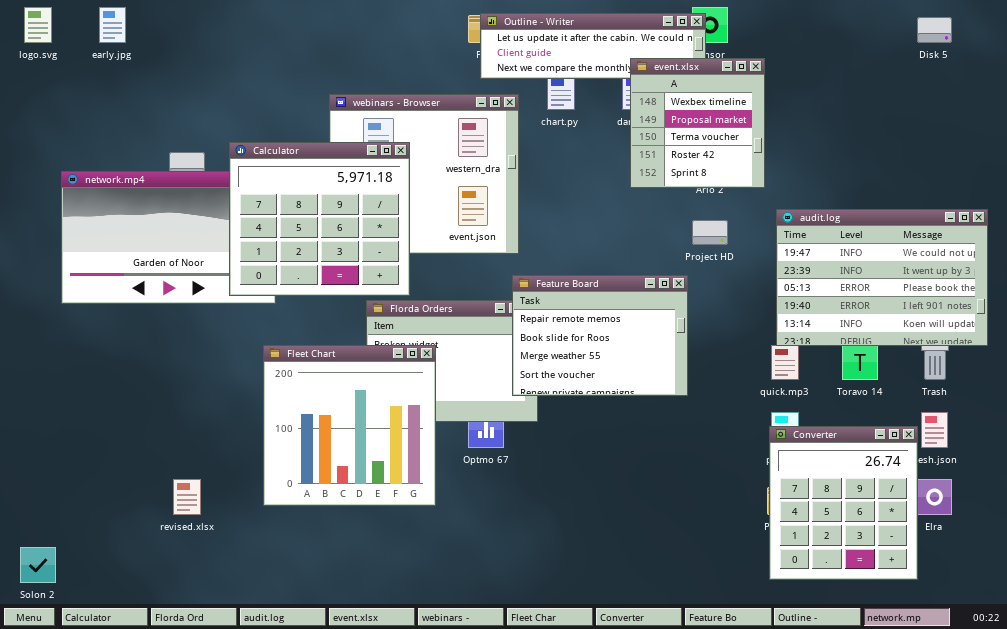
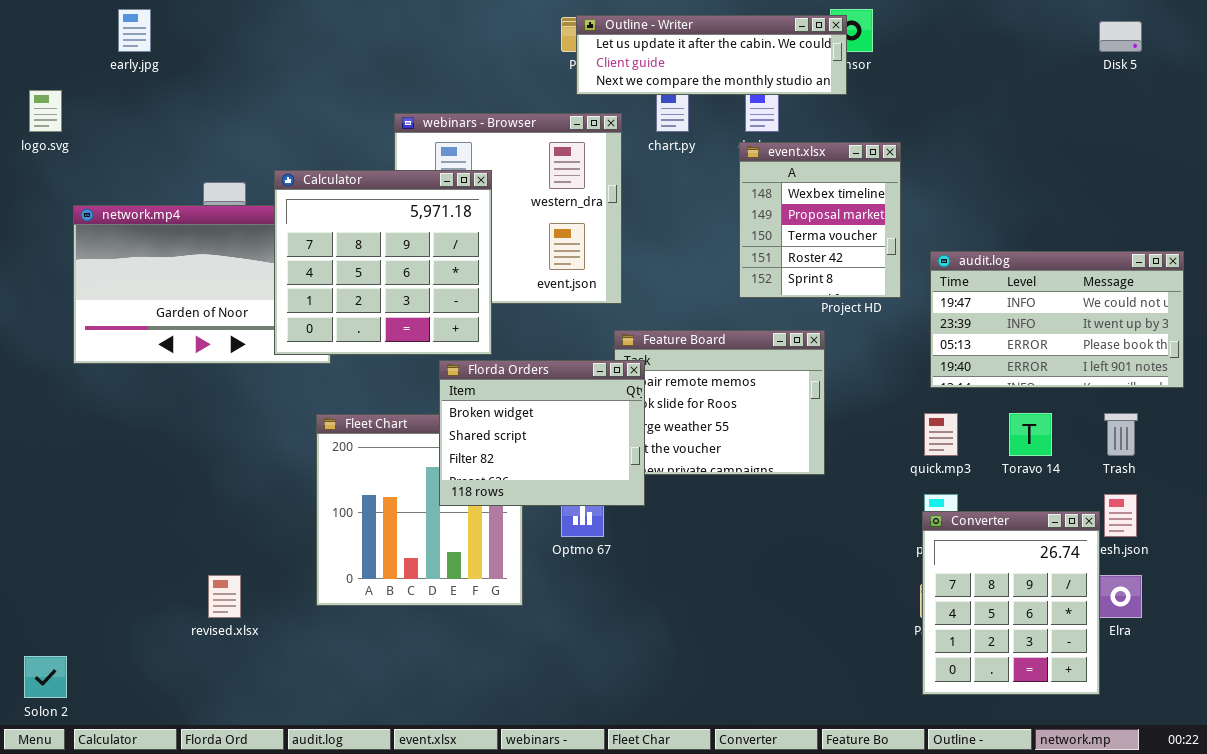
logo.svg: [24,7,52,43] -> [29,90,62,132], moved
event.xlsx: [630,58,765,188] -> [739,142,901,298], moved
audit.log: [776,209,988,346] -> [930,251,1184,388], resized
Florda Orders: [366,300,538,422] -> [439,360,645,506], raised

